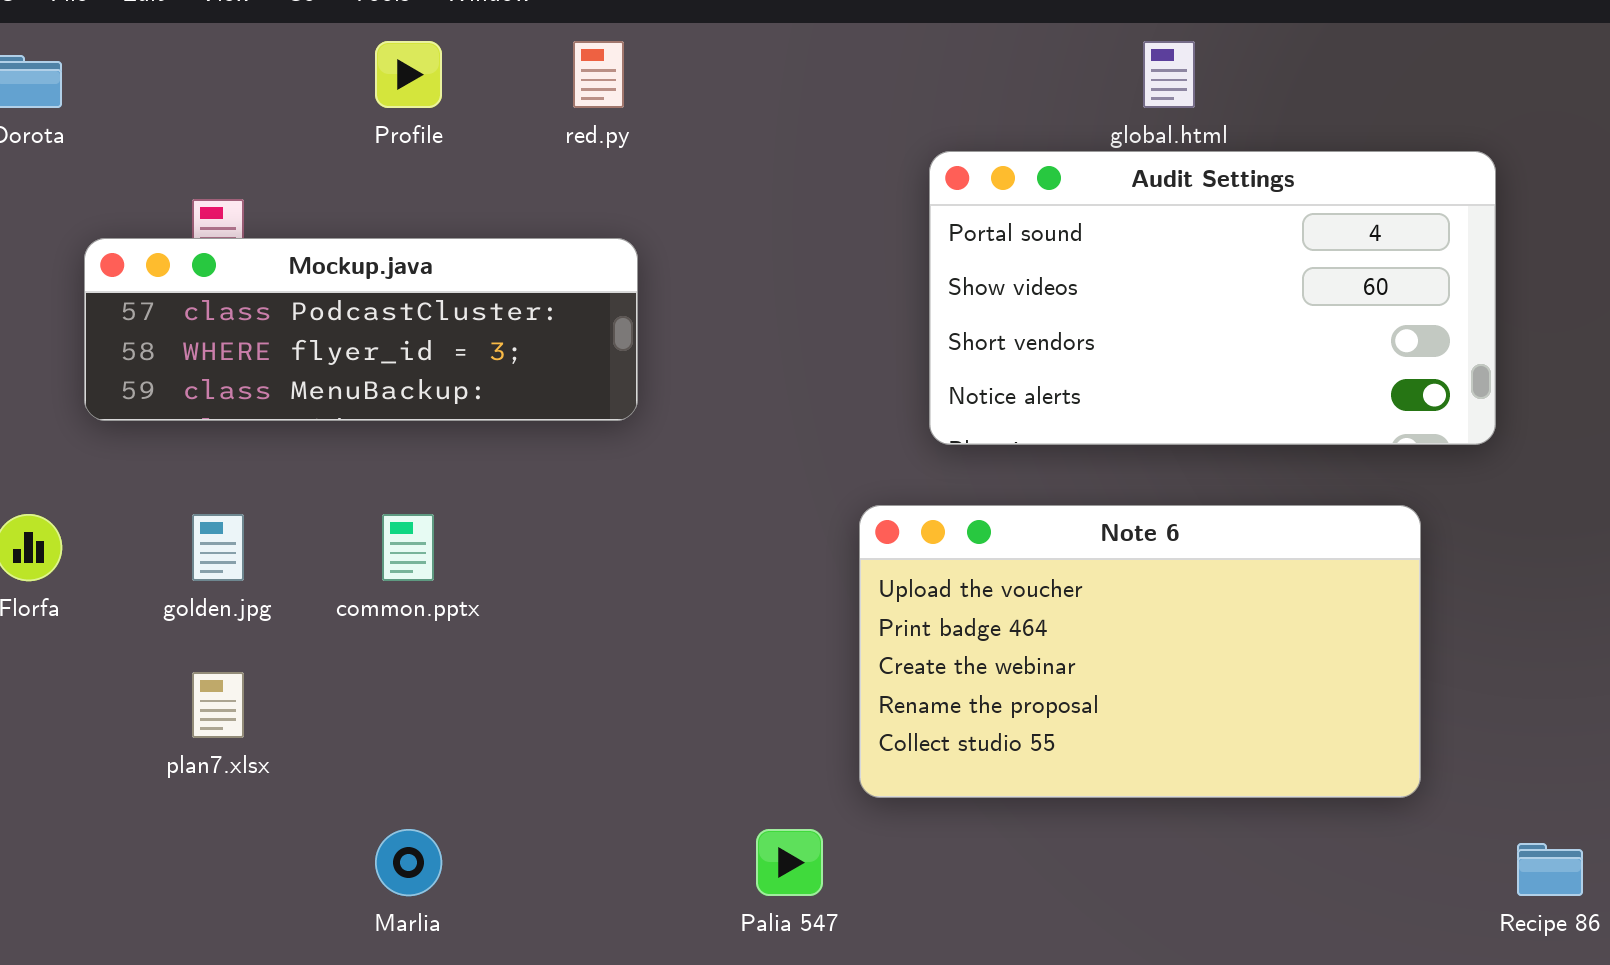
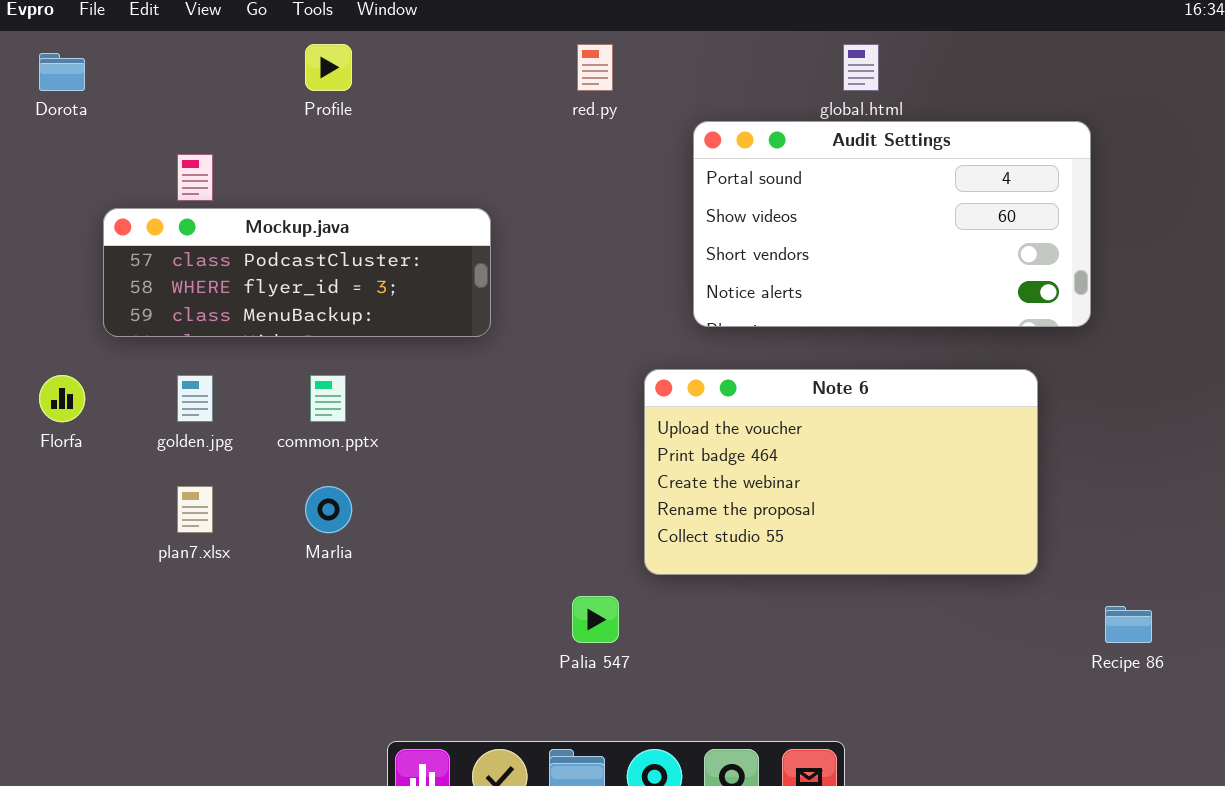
red.py: [573,41,624,108] -> [577,44,613,91], moved
Mockup.java: [84,238,638,421] -> [103,208,491,337], moved
Marlia: [375,829,442,896] -> [305,486,352,533], moved

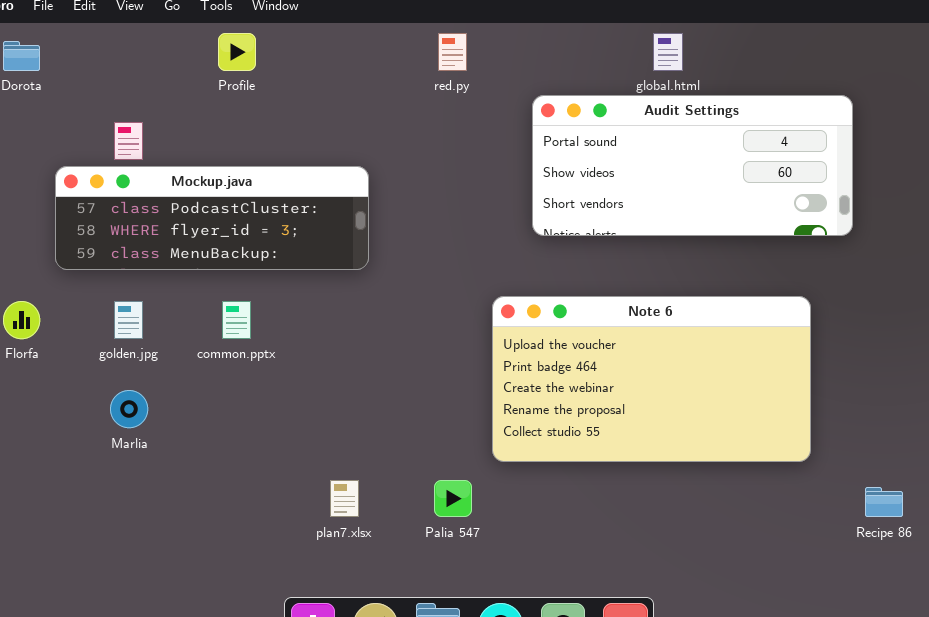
Audit Settings: [693,121,1091,327] -> [532,95,853,236], resized
plan7.xlsx: [177,486,213,533] -> [330,480,359,517], moved
Marlia: [305,486,352,533] -> [110,390,148,428], moved

